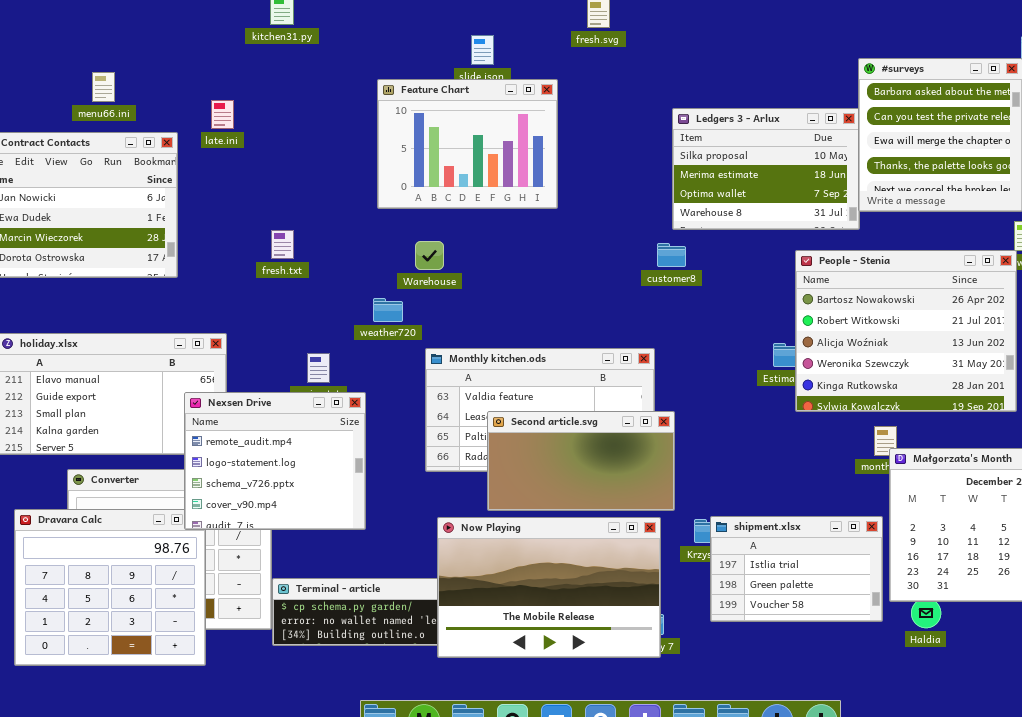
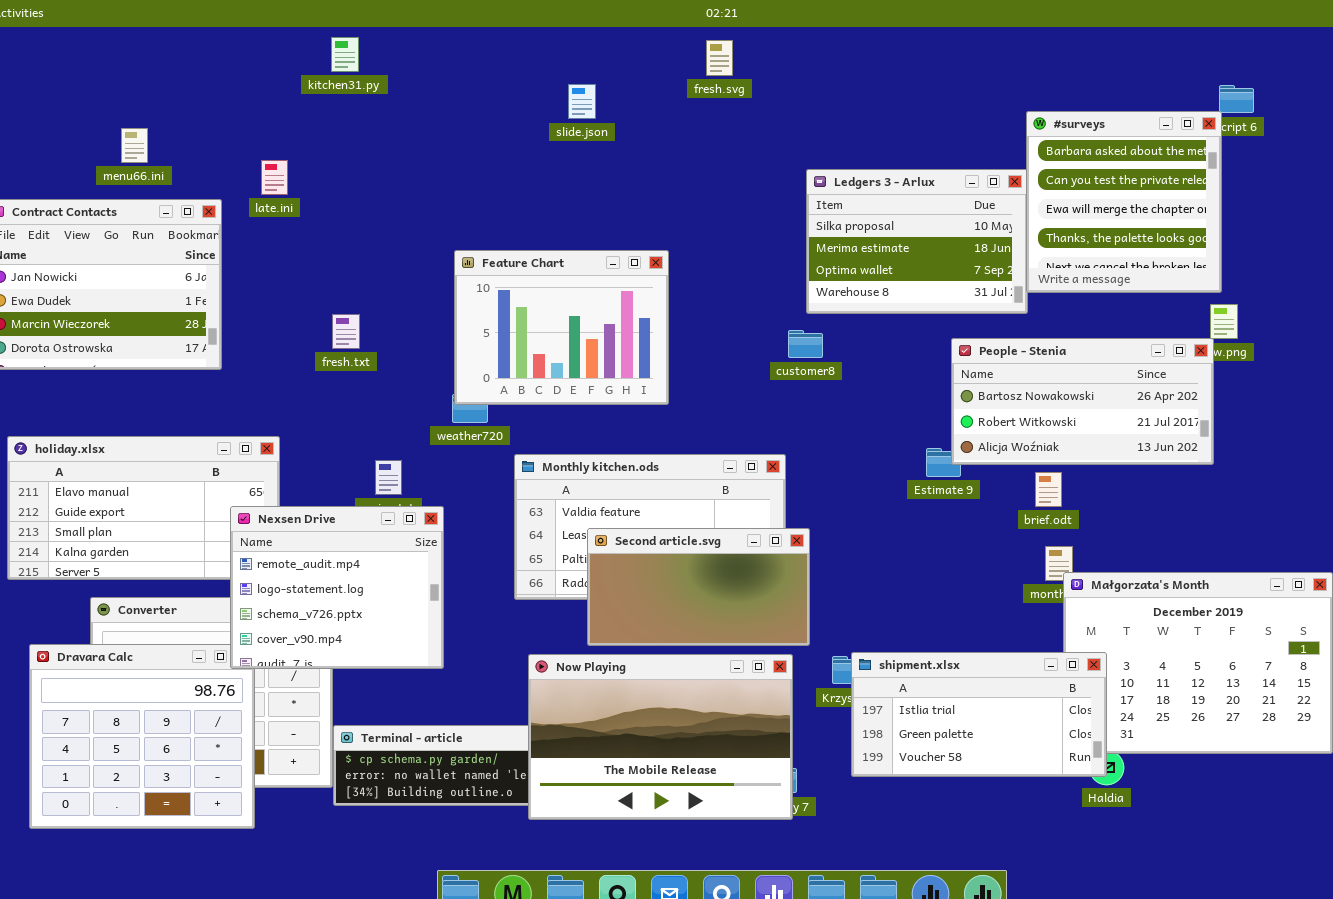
Feature Chart: [377,79,558,209] -> [454,250,669,405], moved
People - Stenia: [795,250,1017,412] -> [951,338,1214,465], resized
shipment.xlsx: [710,516,883,622] -> [851,652,1107,777], resized

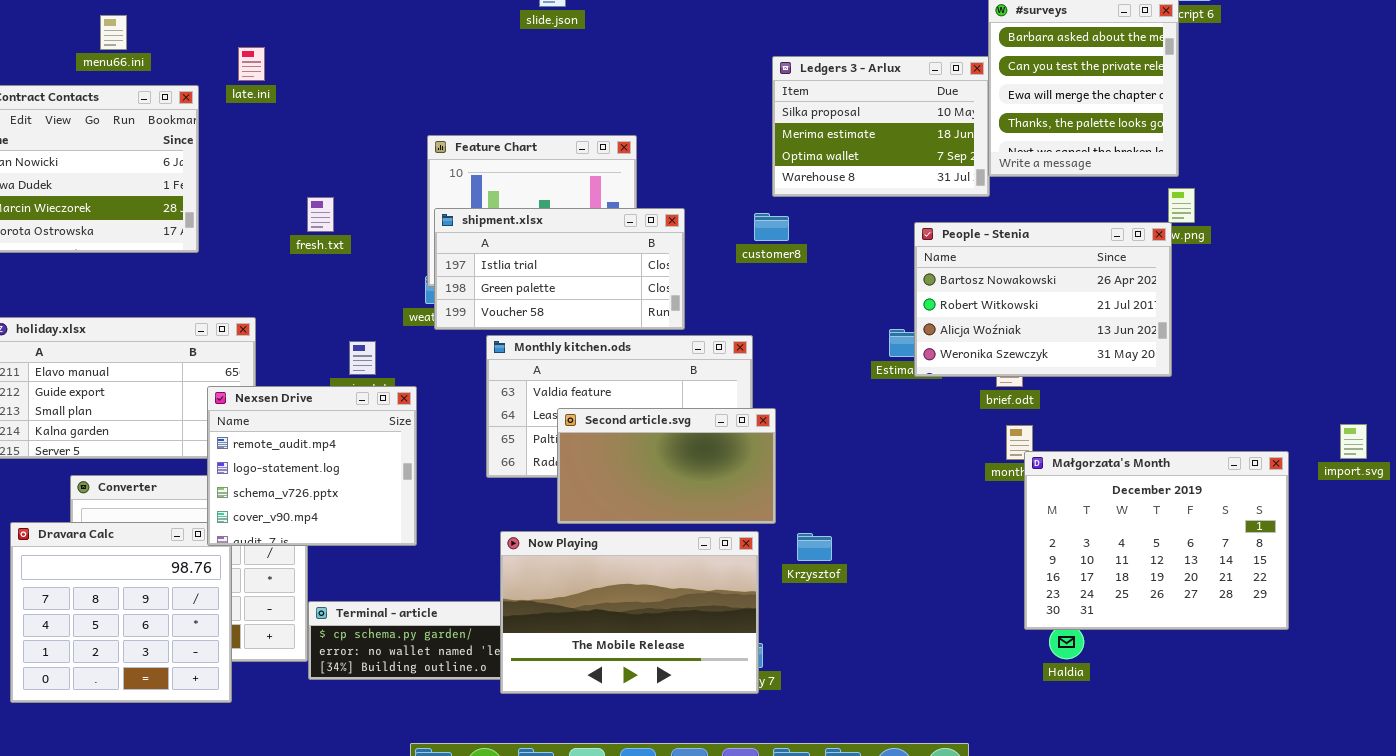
People - Stenia: [951,338,1214,465] -> [914,222,1172,377], resized
shipment.xlsx: [851,652,1107,777] -> [434,208,685,330], moved

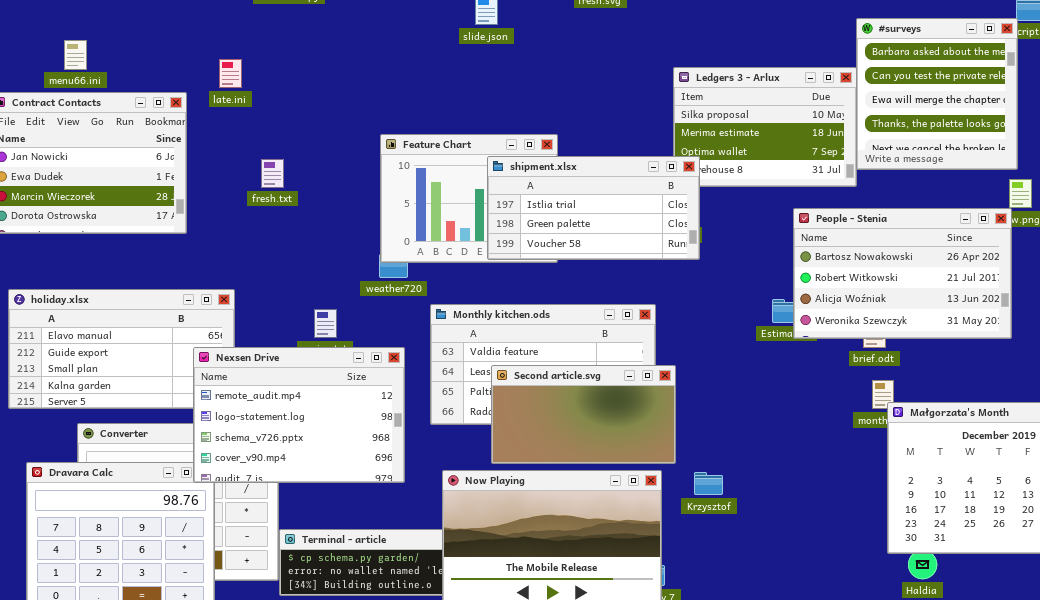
menu66.ini: [100,15,127,50] -> [64,40,87,70], moved
fresh.txt: [307,197,334,232] -> [261,159,284,188], moved
shipment.xlsx: [434,208,685,330] -> [487,156,700,260], moved
Nexsen Drive: [207,386,417,546] -> [193,347,405,483], resized

